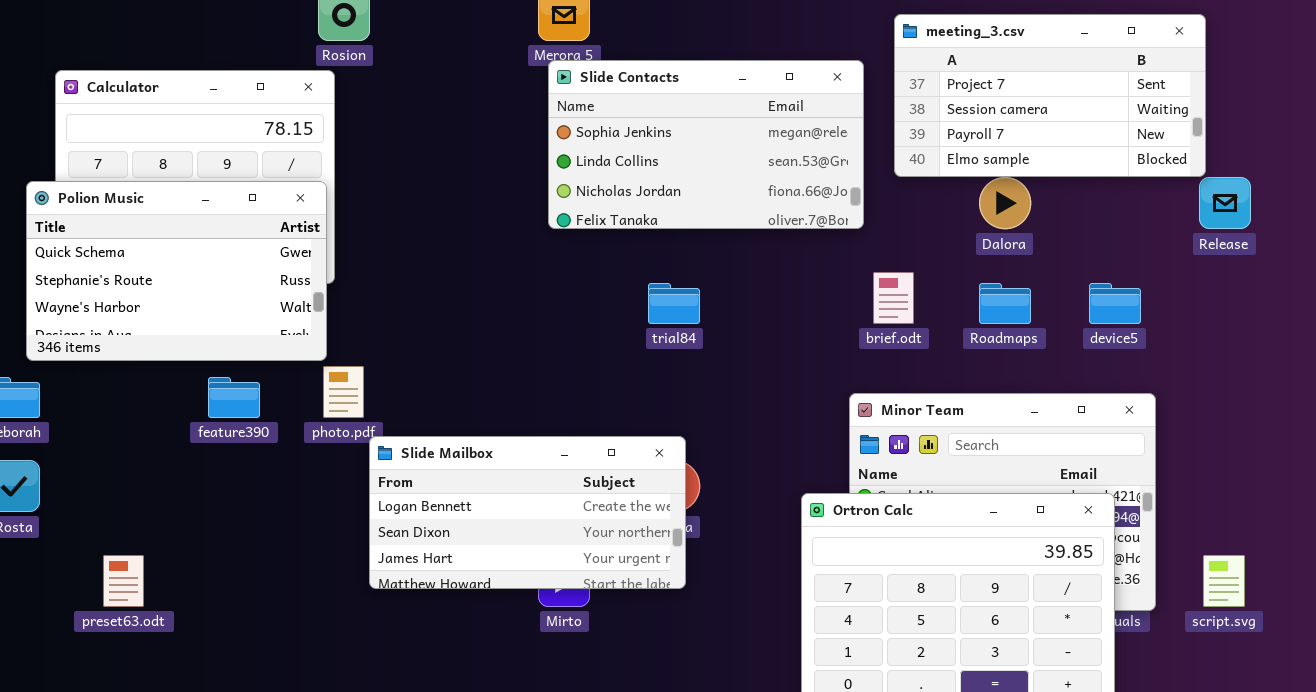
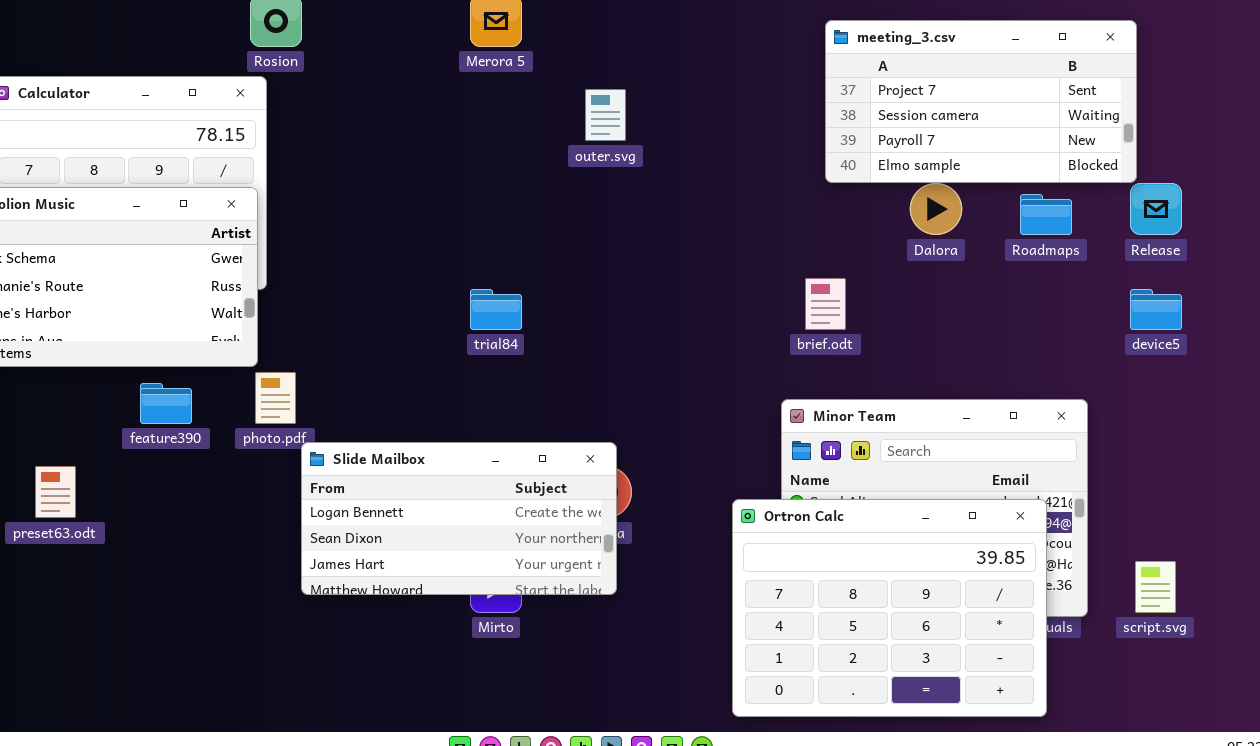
Slide Contacts: [548,60,864,229] -> none, closed
trial84: [648,283,700,324] -> [470,289,522,330], moved
Roadmaps: [979,283,1031,324] -> [1020,194,1072,235], moved
device5: [1089,283,1141,324] -> [1130,289,1182,330], moved
preset63.odt: [103,555,144,607] -> [35,466,76,518], moved

